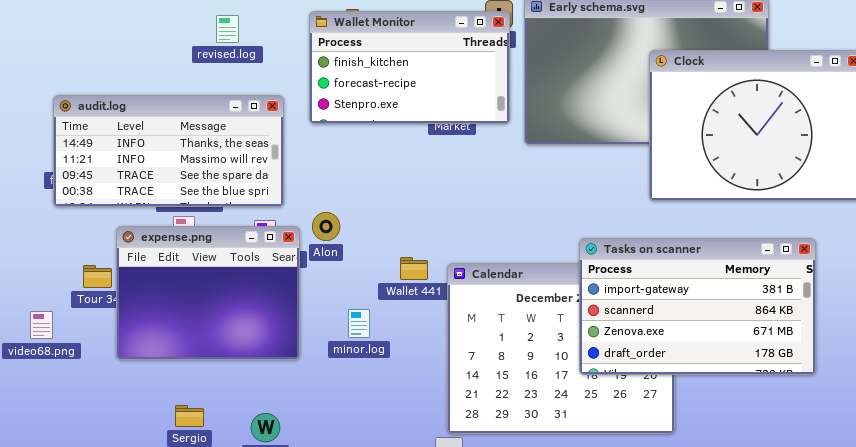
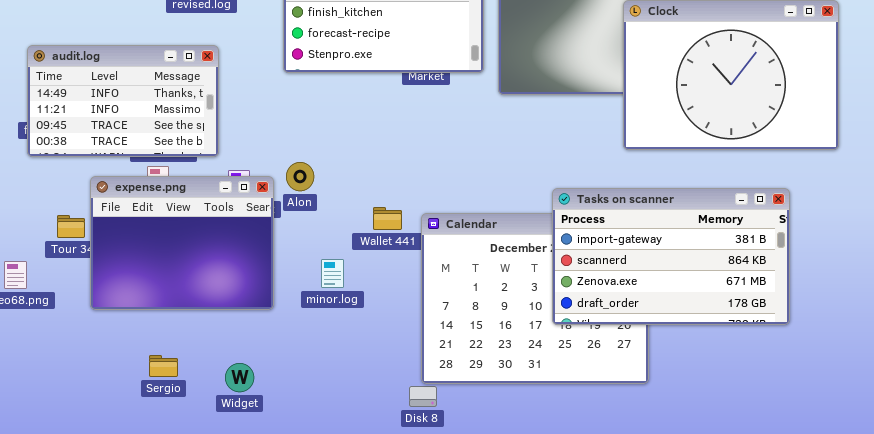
audit.log: [53,95,284,207] -> [27,45,219,157], resized

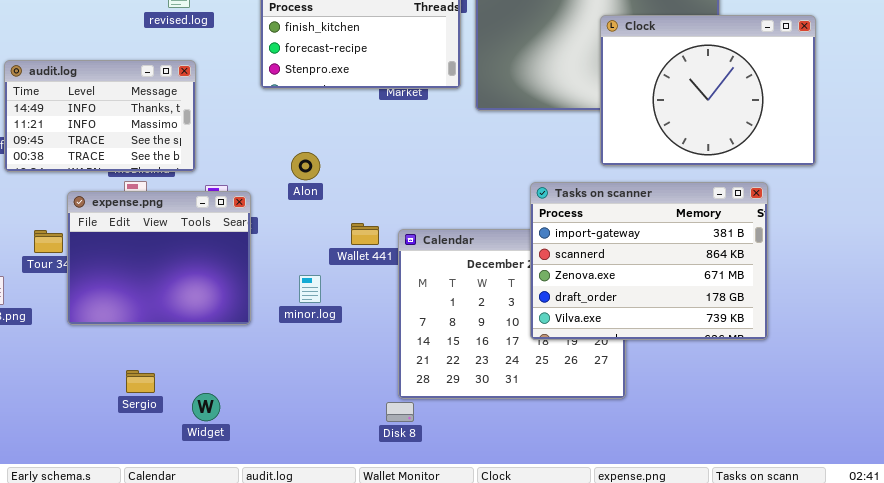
Alon: [286,162,314,191] -> [291,152,320,180], moved
Tasks on scanner: [552,188,790,325] -> [530,182,768,340], resized
Widget: [225,363,254,392] -> [192,393,220,421], moved

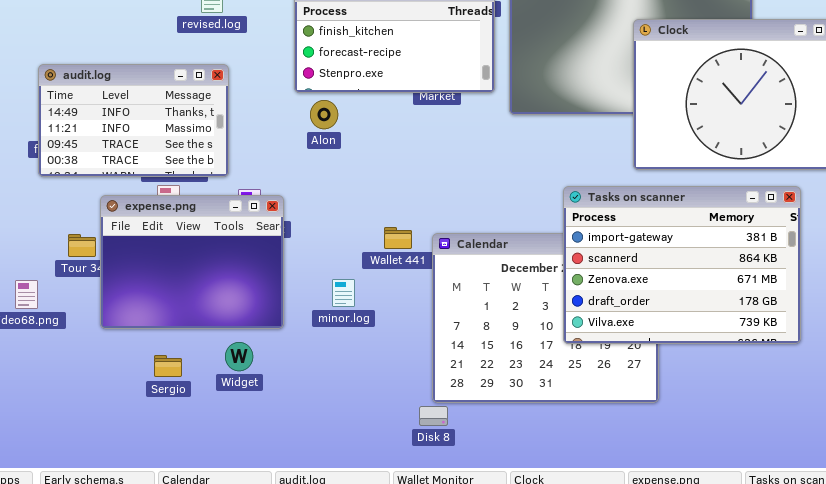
Alon: [291,152,320,180] -> [310,100,338,129], moved
Sergio: [126,370,155,393] -> [154,355,182,377], moved
Widget: [192,393,220,421] -> [225,342,253,371], moved

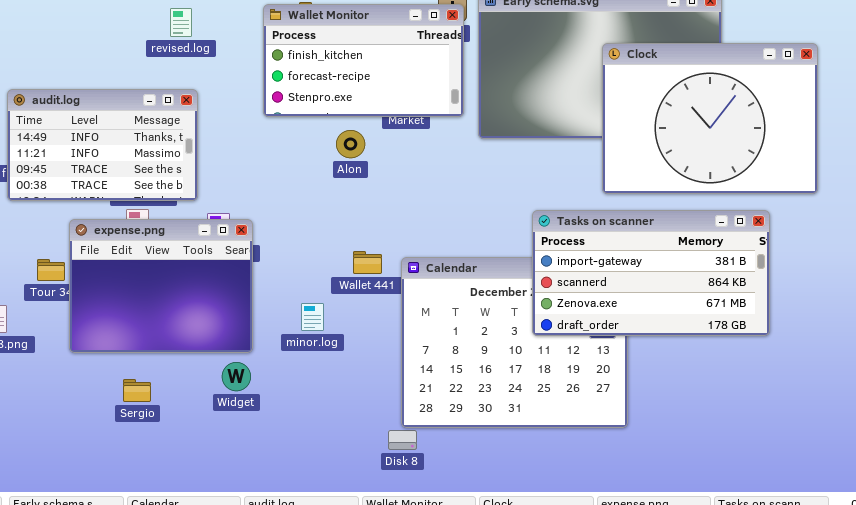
Alon: [310,100,338,129] -> [336,130,365,158], moved
Tasks on scanner: [563,186,801,344] -> [532,210,770,336], resized
Widget: [225,342,253,371] -> [222,362,251,391], moved

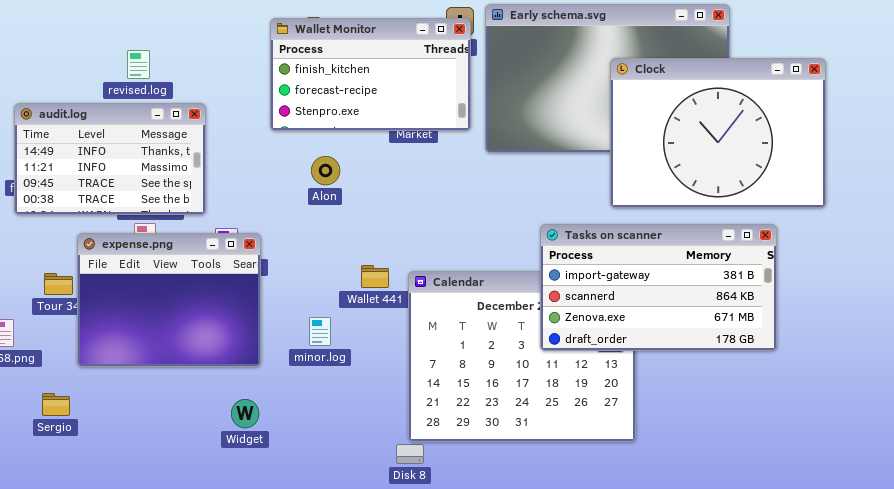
revised.log: [170,8,192,37] -> [127,50,150,79], moved
Alon: [336,130,365,158] -> [311,156,340,185], moved
Widget: [222,362,251,391] -> [231,399,259,428], moved
Sergio: [123,379,151,402] -> [42,393,70,416], moved

